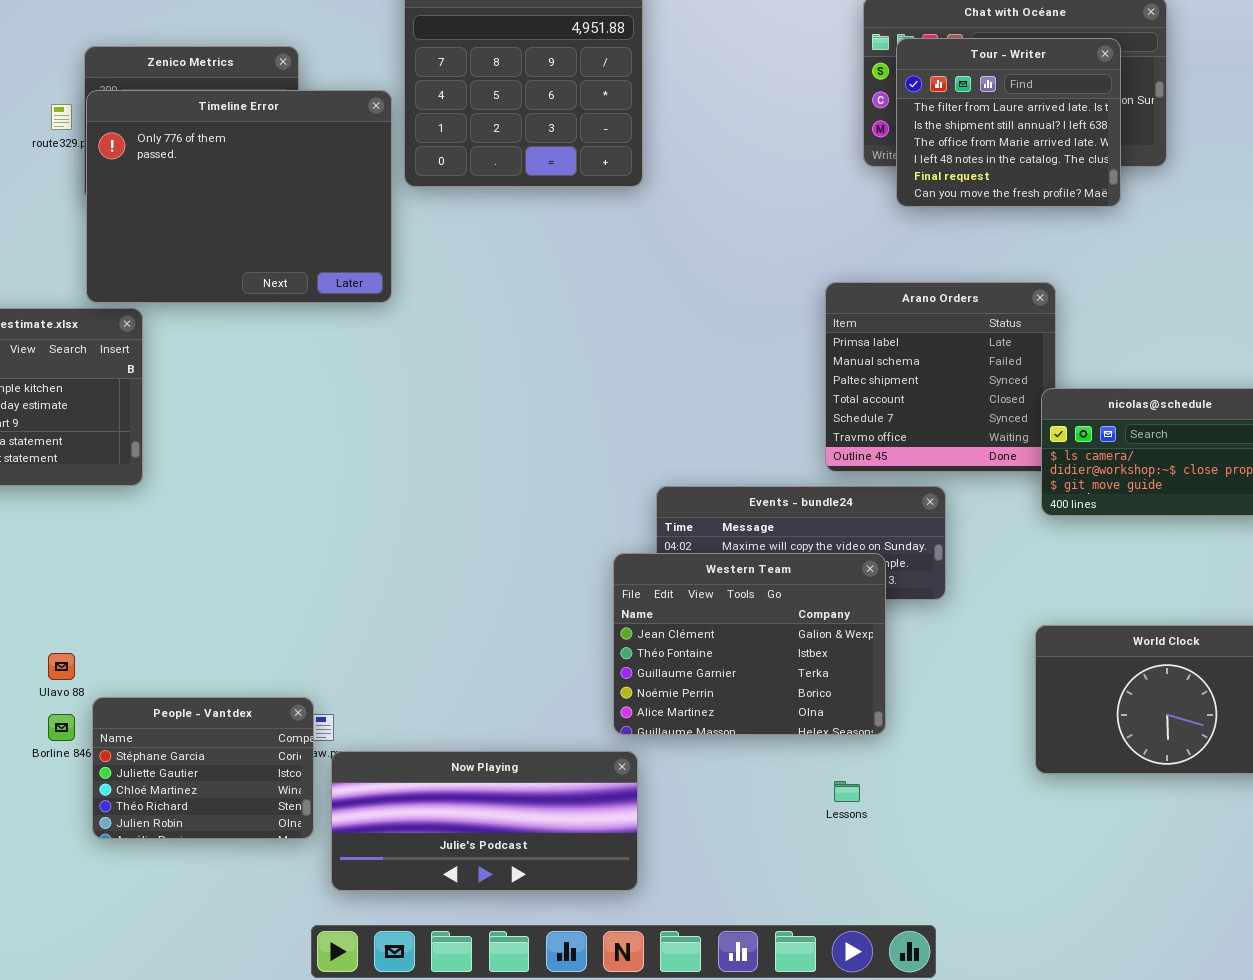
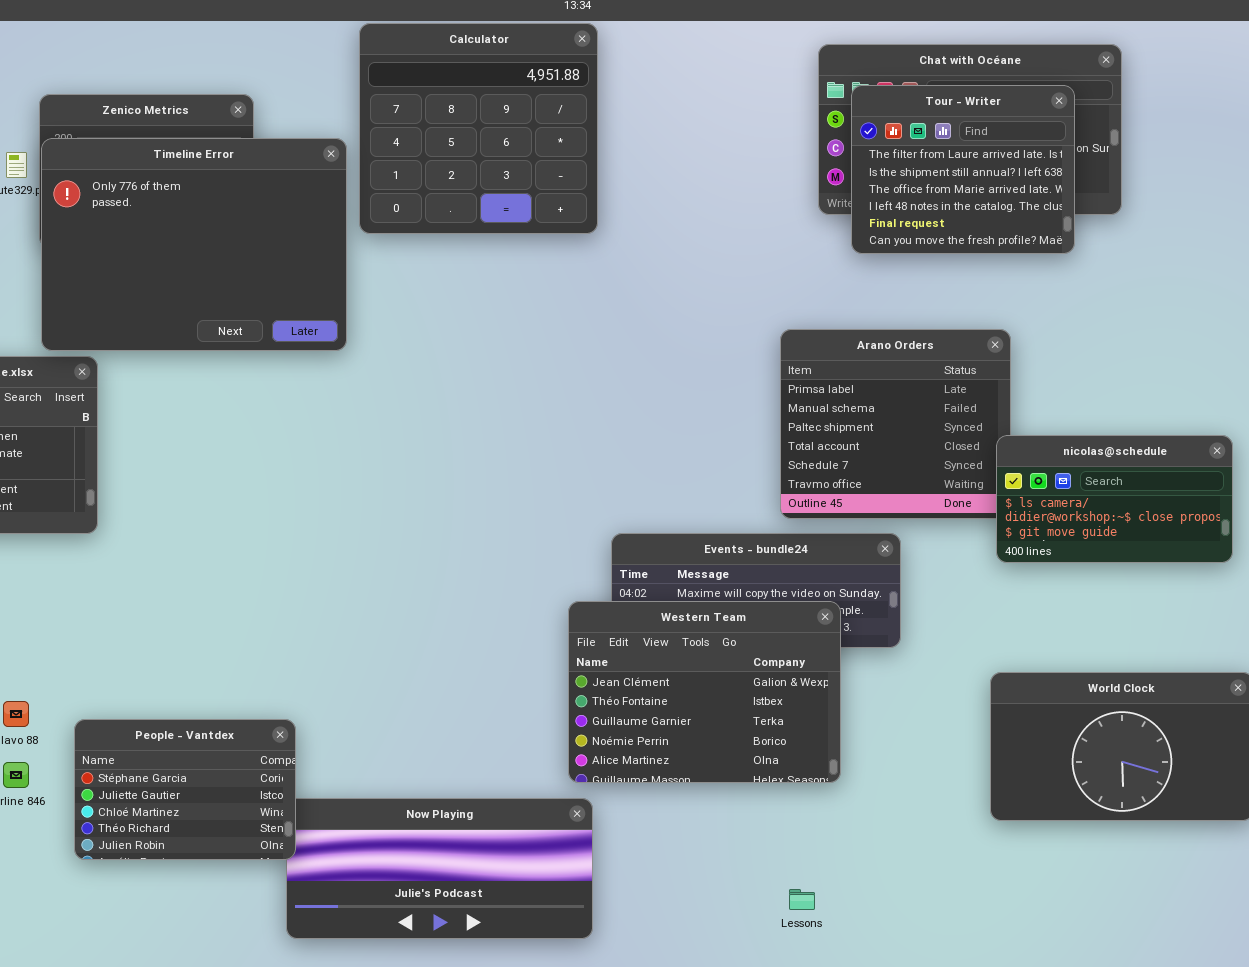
People - Vantdex: [92,697,314,839] -> [74,719,296,860], moved
Lessons: [834,781,860,802] -> [789,889,815,910], moved

